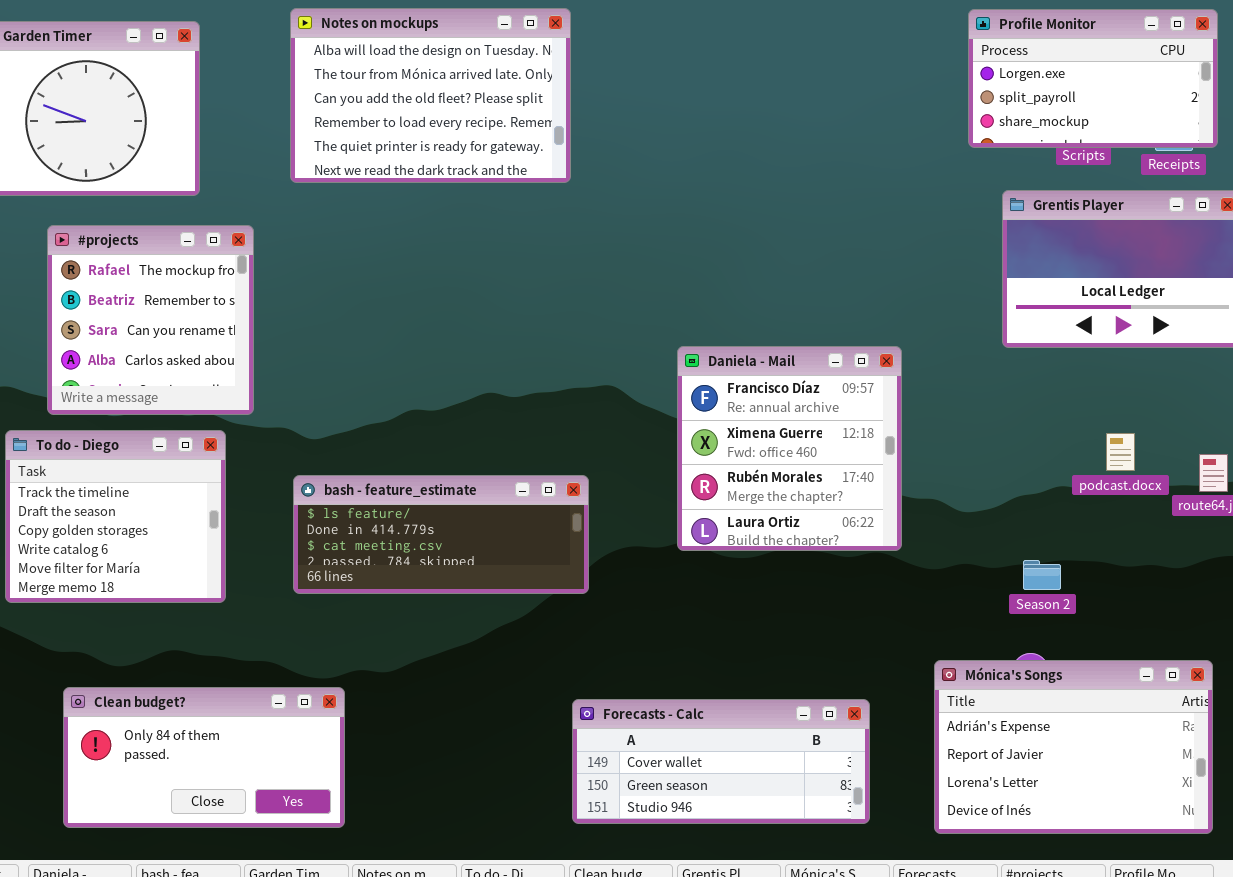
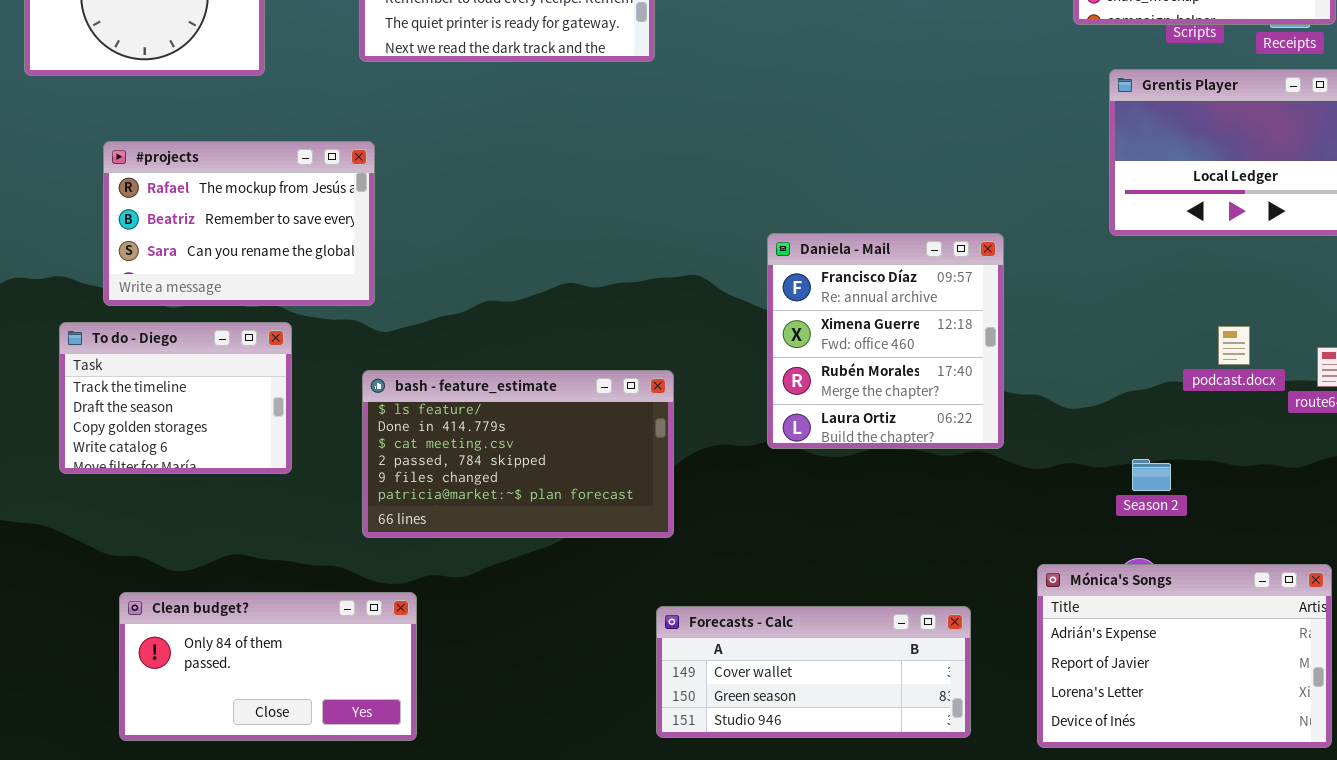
#projects: [47,225,254,415] -> [103,141,375,306], resized
To do - Diego: [5,430,226,603] -> [59,322,292,474], resized
bash - feature_estimate: [293,475,589,594] -> [362,370,674,538], resized

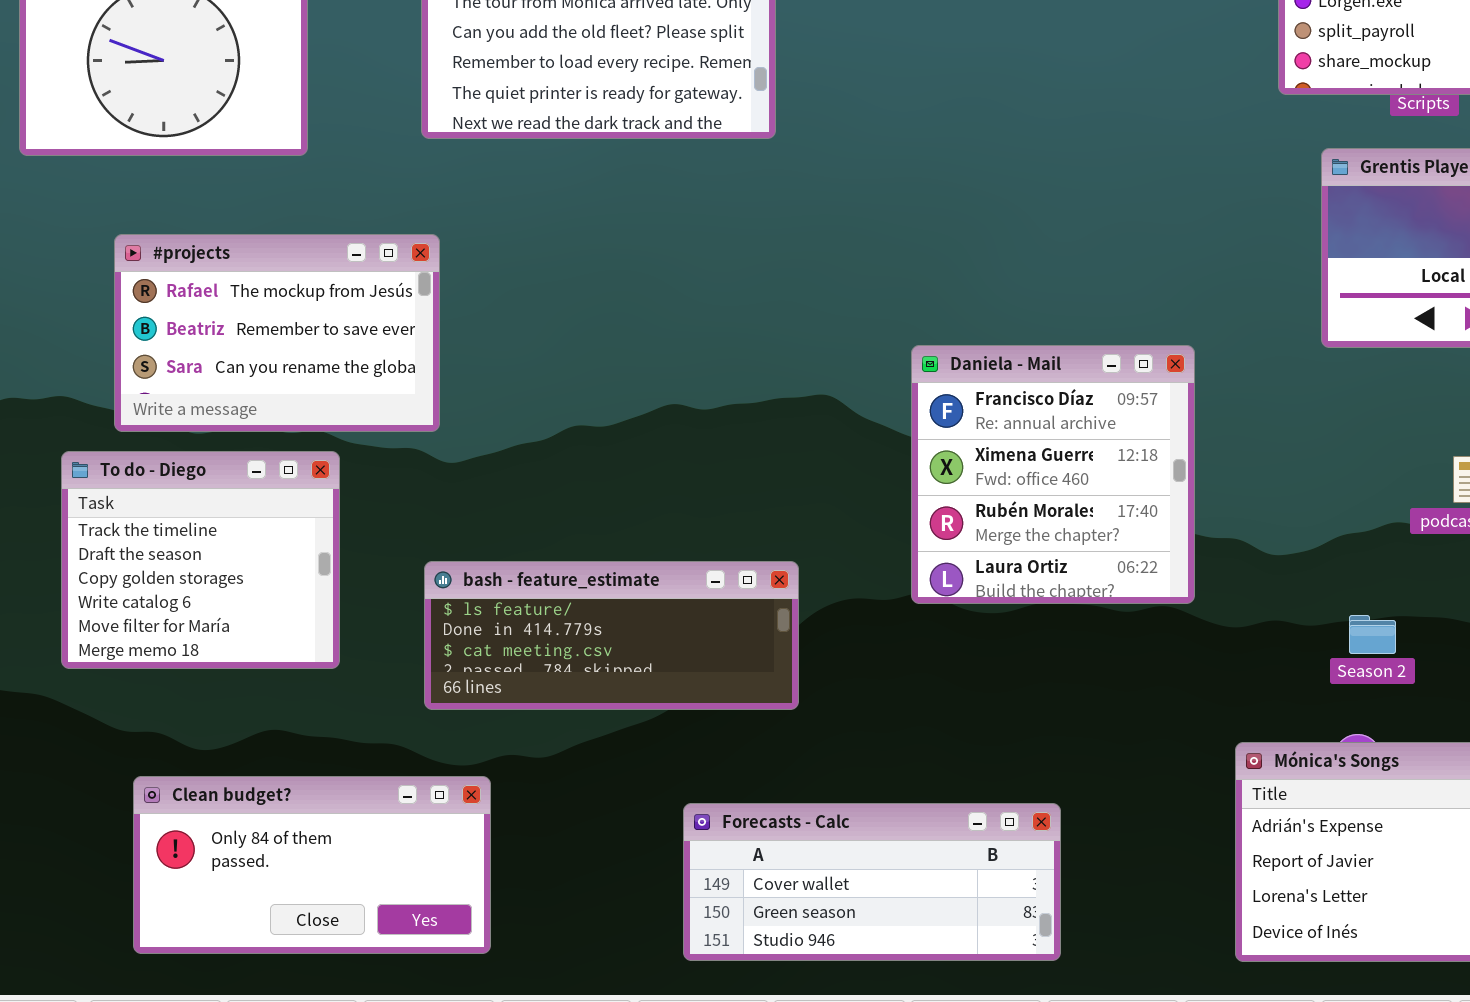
To do - Diego: [59,322,292,474] -> [61,451,340,669], resized
bash - feature_estimate: [362,370,674,538] -> [424,561,799,710], resized
Forecasts - Calc: [656,606,971,738] -> [683,803,1061,961], moved

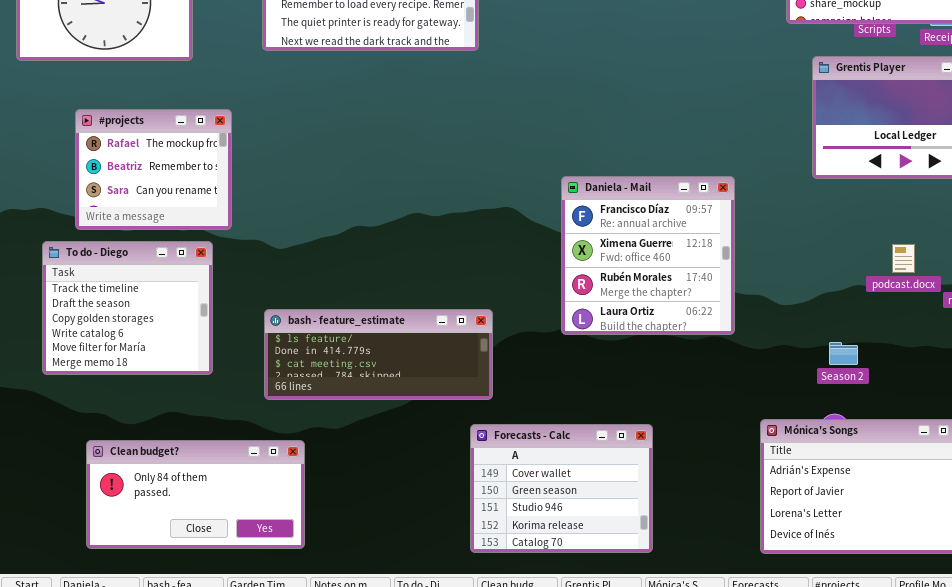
#projects: [114,234,440,432] -> [75,109,232,230], resized
Forecasts - Calc: [683,803,1061,961] -> [470,424,653,553], resized

